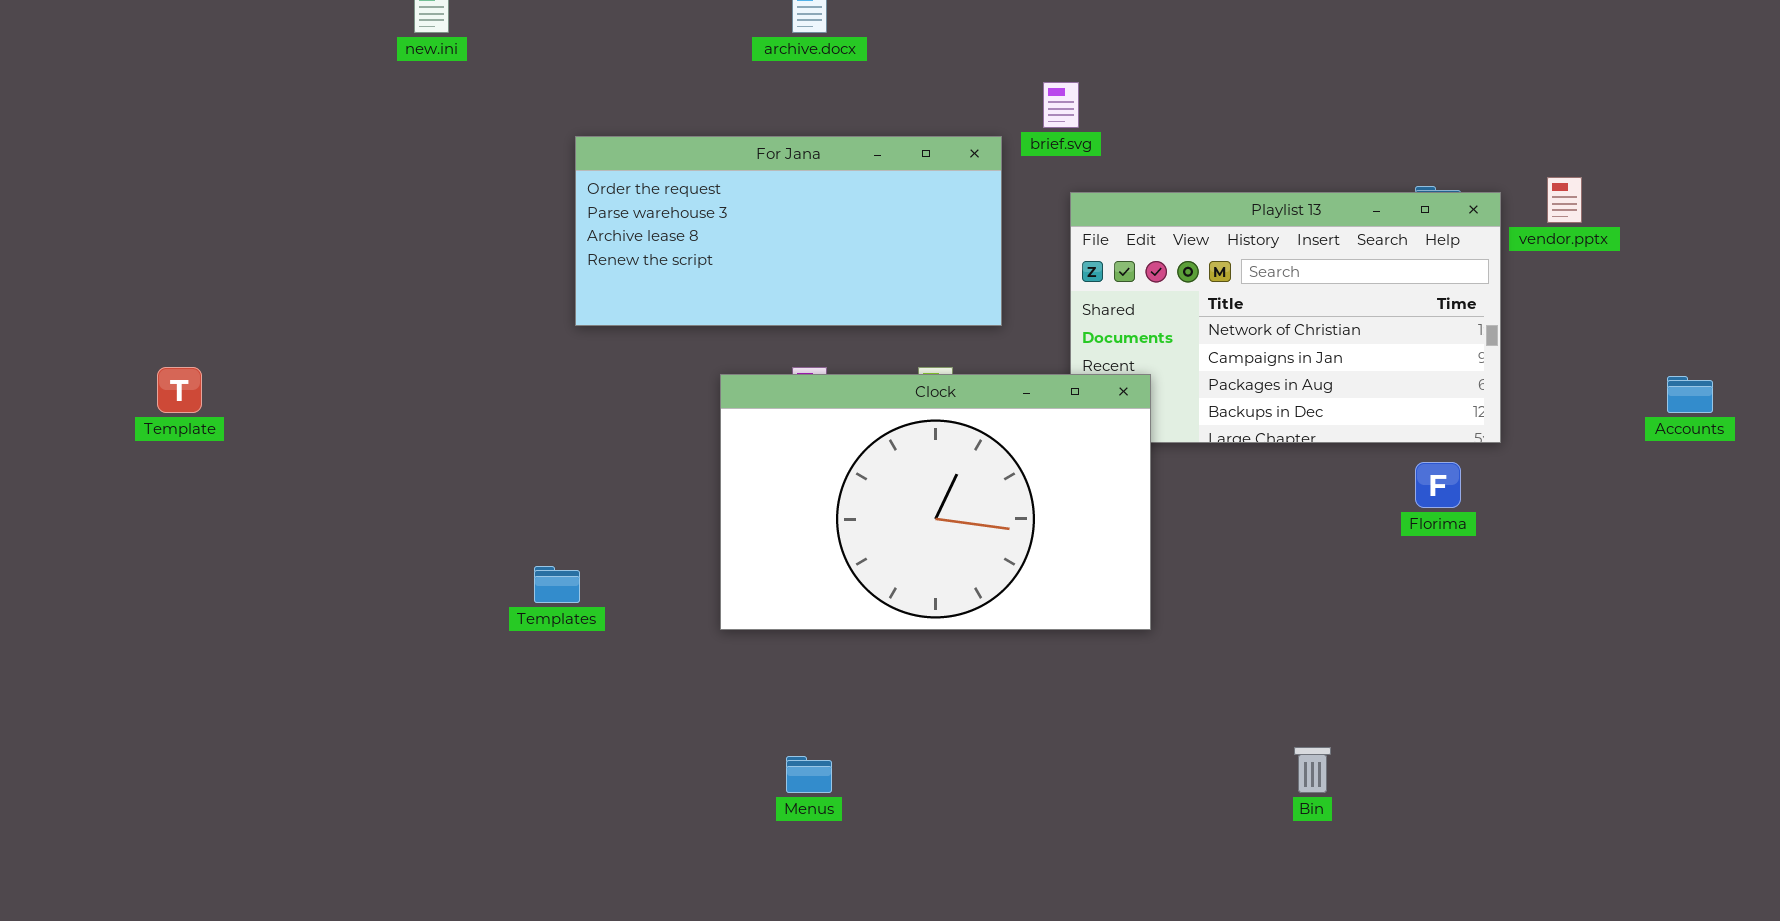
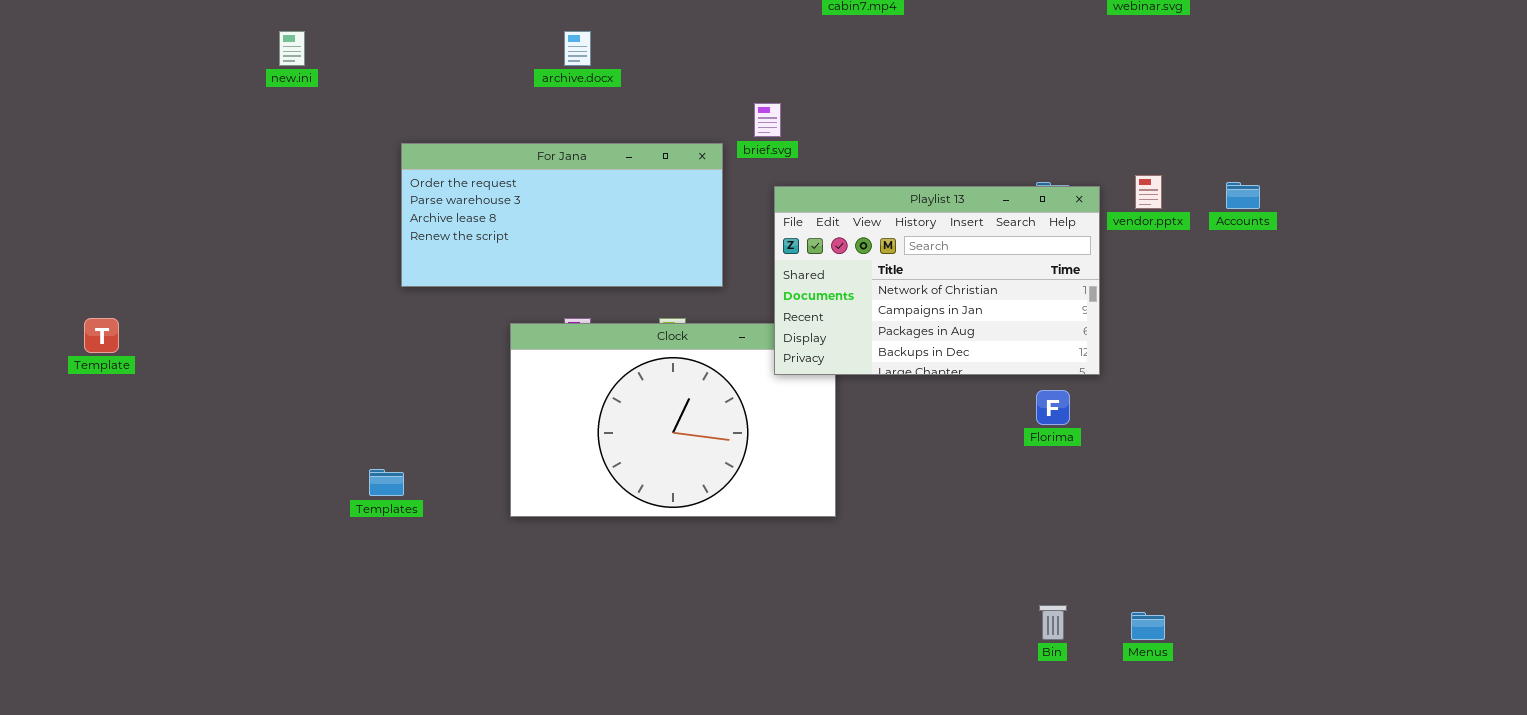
Playlist 13: [1070,192,1501,443] -> [774,186,1100,375], raised
Accounts: [1667,376,1713,413] -> [1226,182,1260,209], moved
Bin: [1294,747,1331,793] -> [1039,605,1067,640], moved
Menus: [786,756,832,793] -> [1131,612,1165,640], moved

